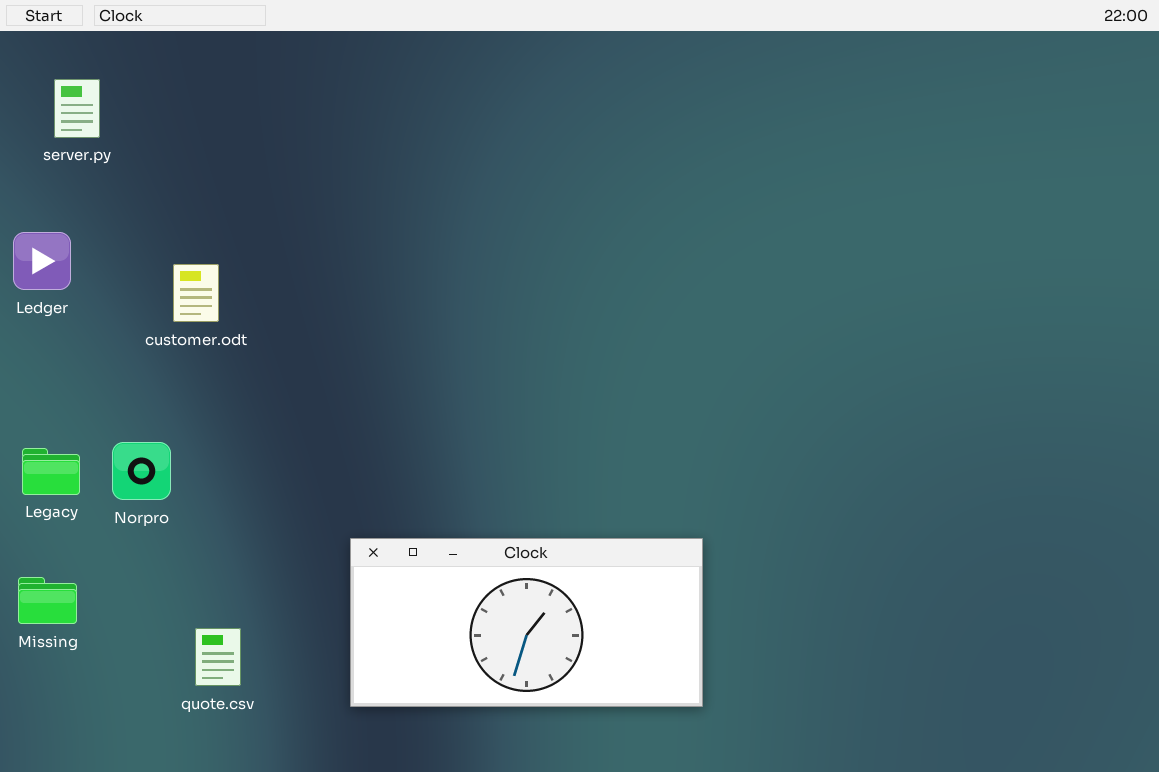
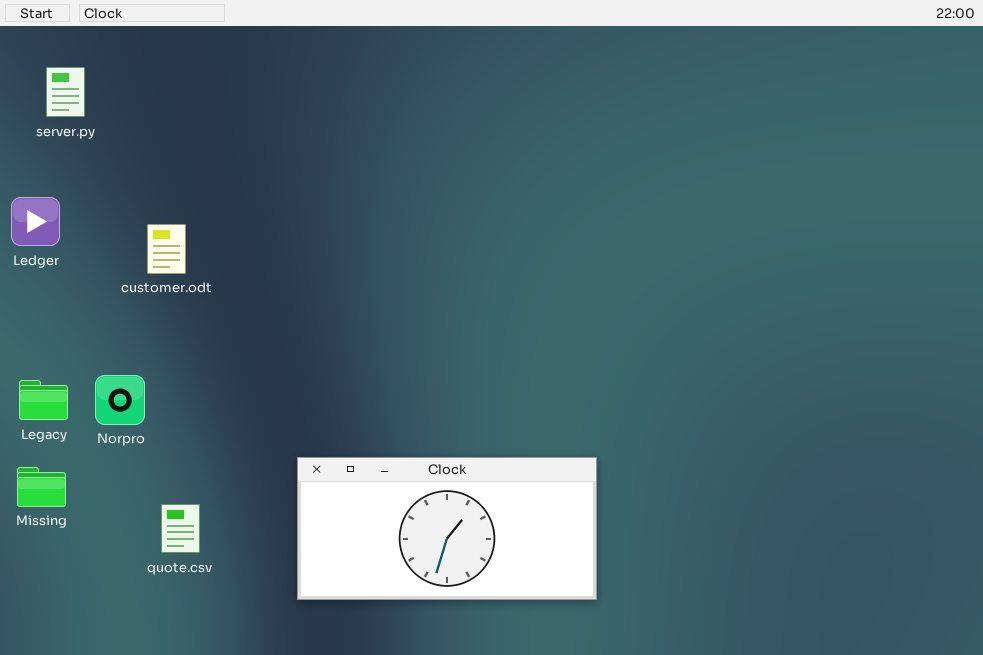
Missing: [18,577,77,624] -> [17,467,66,507], moved
quote.csv: [195,628,241,686] -> [161,504,200,553], moved

